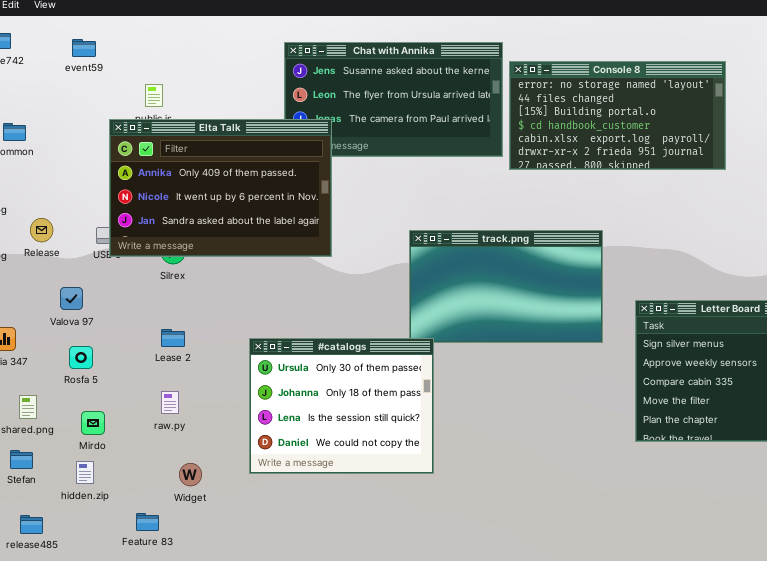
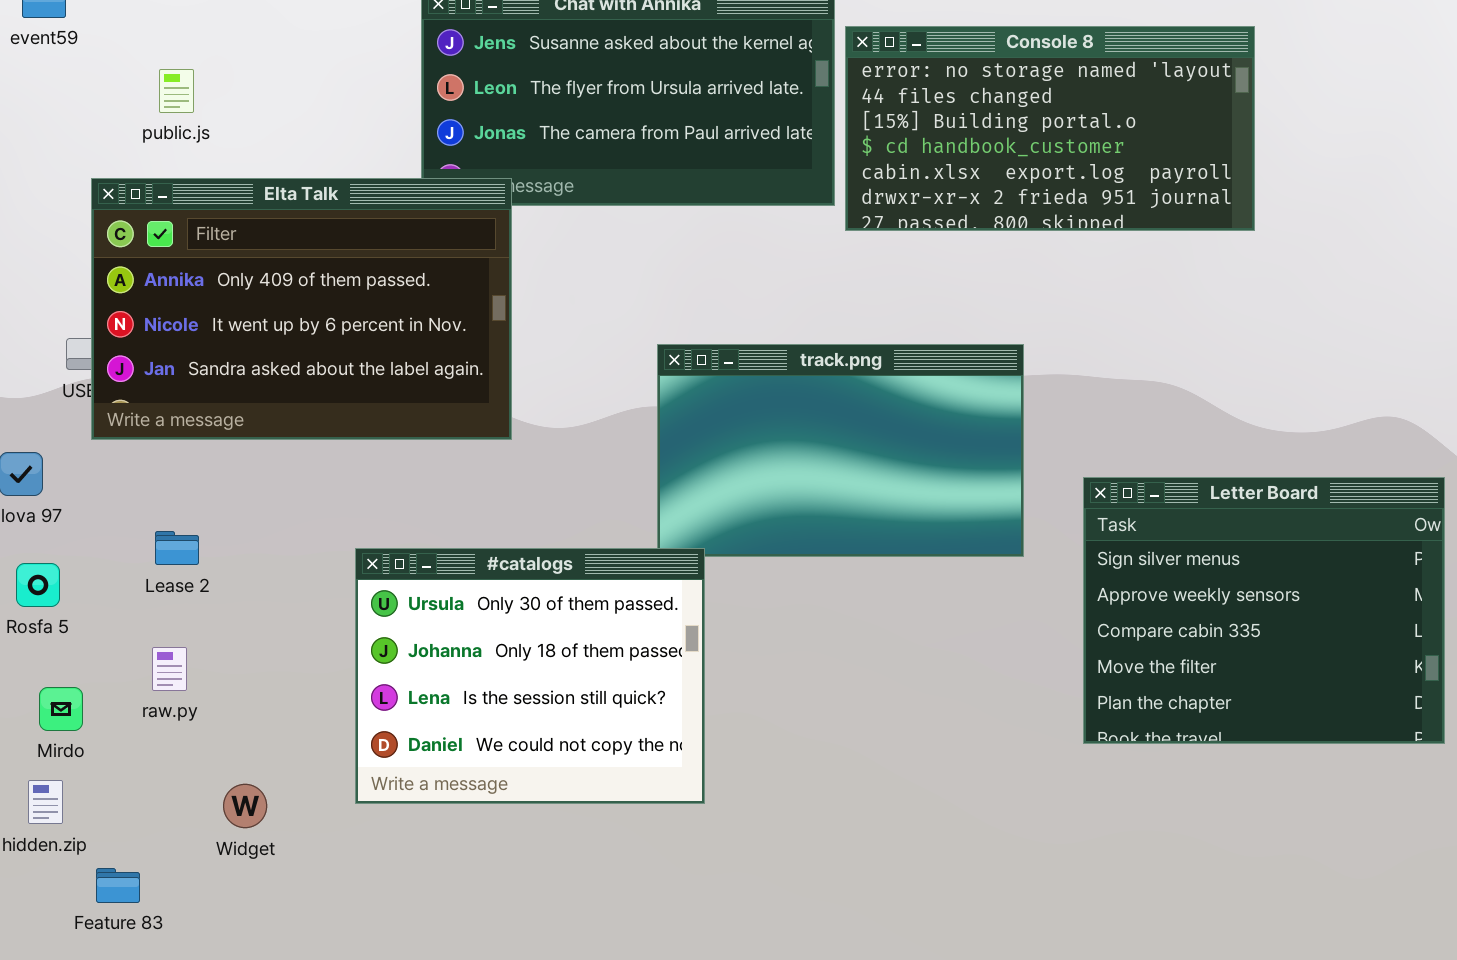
Elta Talk: [109,119,332,257] -> [91,178,512,440], moved
Lease 2: [161,329,185,347] -> [155,531,199,565], moved
raw.py: [161,391,179,414] -> [152,647,187,691], moved
Feature 83: [136,513,159,531] -> [96,868,140,903], moved

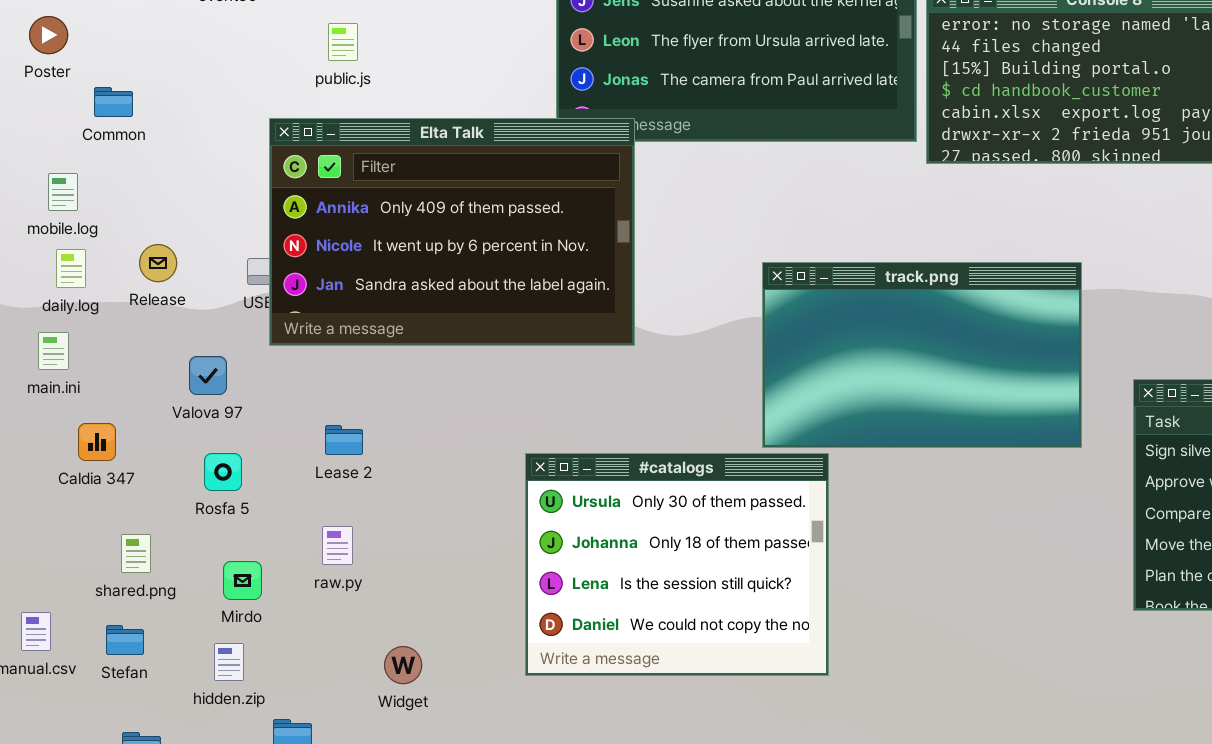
#catalogs: [355,548,705,804] -> [525,453,829,676], moved

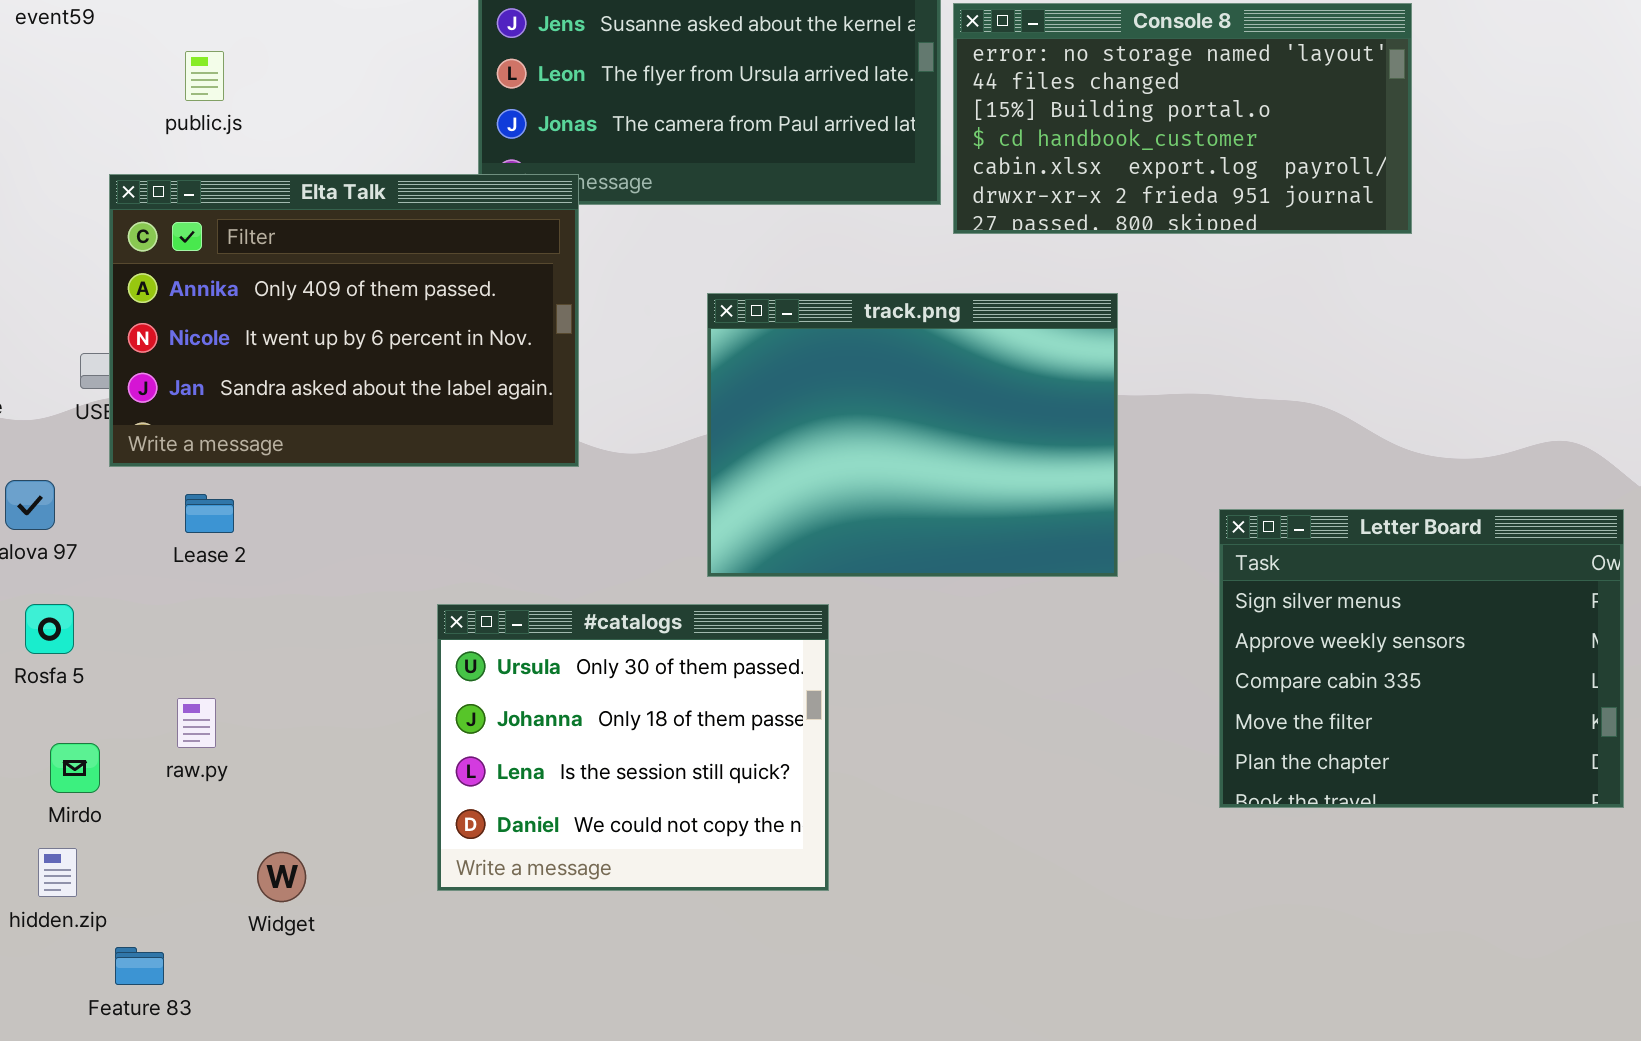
track.png: [762,262,1082,448] -> [707,293,1118,577], moved, resized
Lease 2: [325,425,363,455] -> [185,494,234,533], moved

